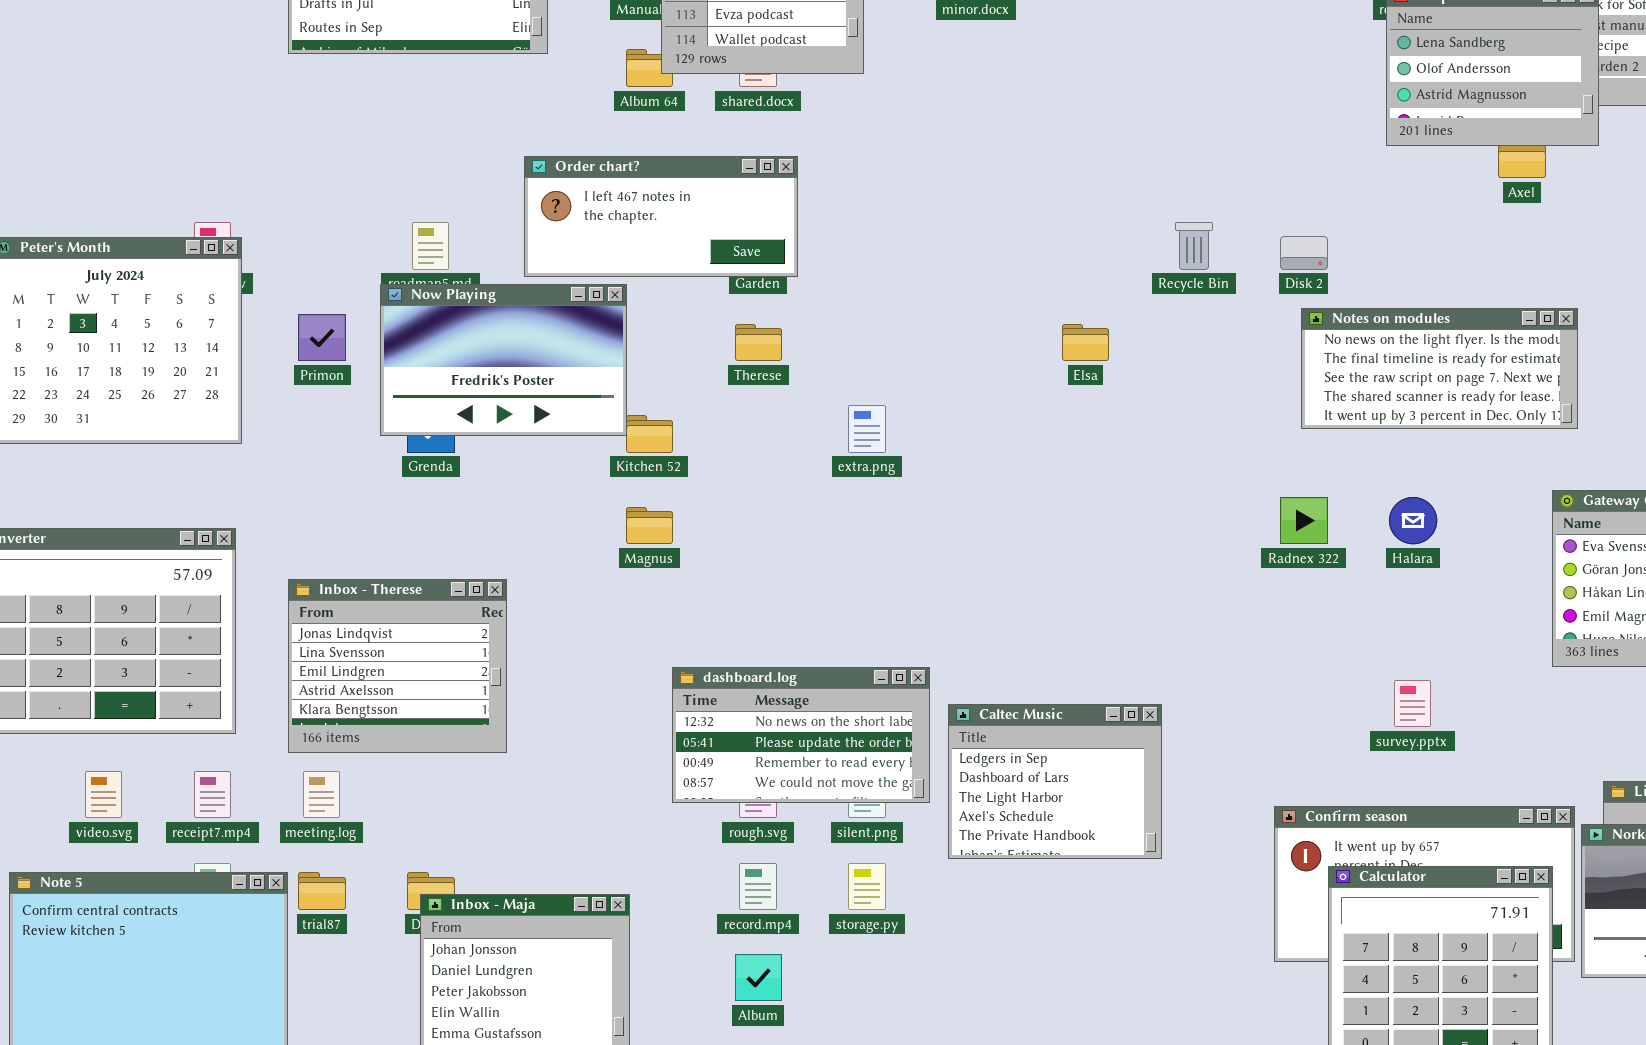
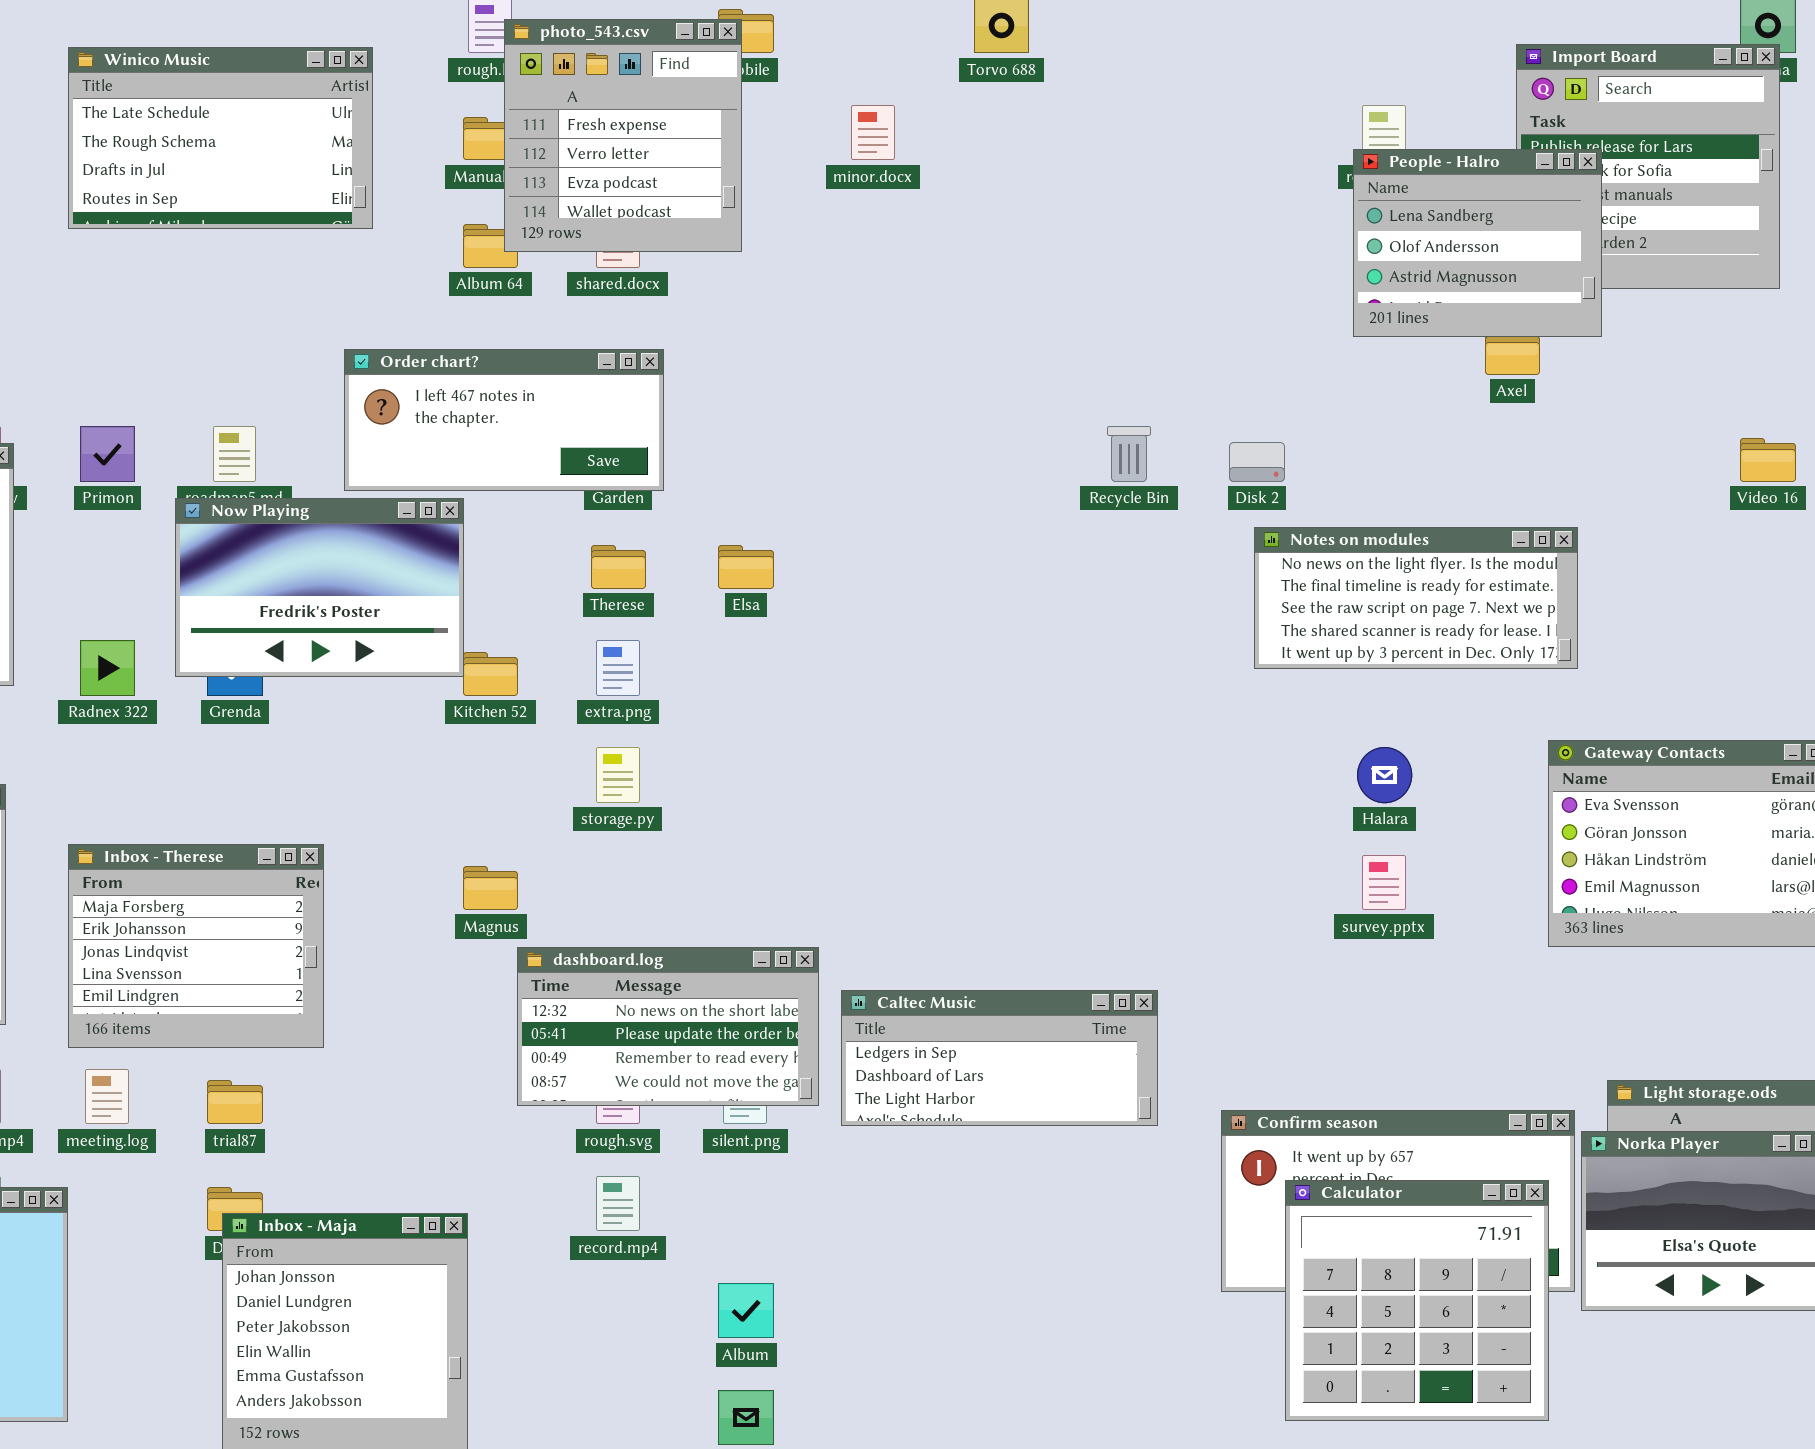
Primon: [298,314,346,361] -> [80,426,135,482], moved
Elsa: [1062,324,1109,361] -> [718,545,774,589], moved
extra.png: [848,405,886,453] -> [596,640,640,696], moved
Radnex 322: [1280,497,1328,544] -> [80,640,135,696], moved
Magnus: [626,507,673,544] -> [463,866,518,910], moved
Inbox - Therese: [288,579,507,753] -> [68,844,324,1048], scrolled up 2 rows
survey.pptx: [1394,680,1431,727] -> [1362,855,1406,910], moved
Caltec Music: [948,704,1162,859] -> [841,990,1158,1126], resized
storage.py: [848,863,886,910] -> [596,747,640,803], moved
trial87: [298,872,346,910] -> [207,1080,263,1124], moved
Album: [735,954,782,1001] -> [718,1283,774,1338], moved

